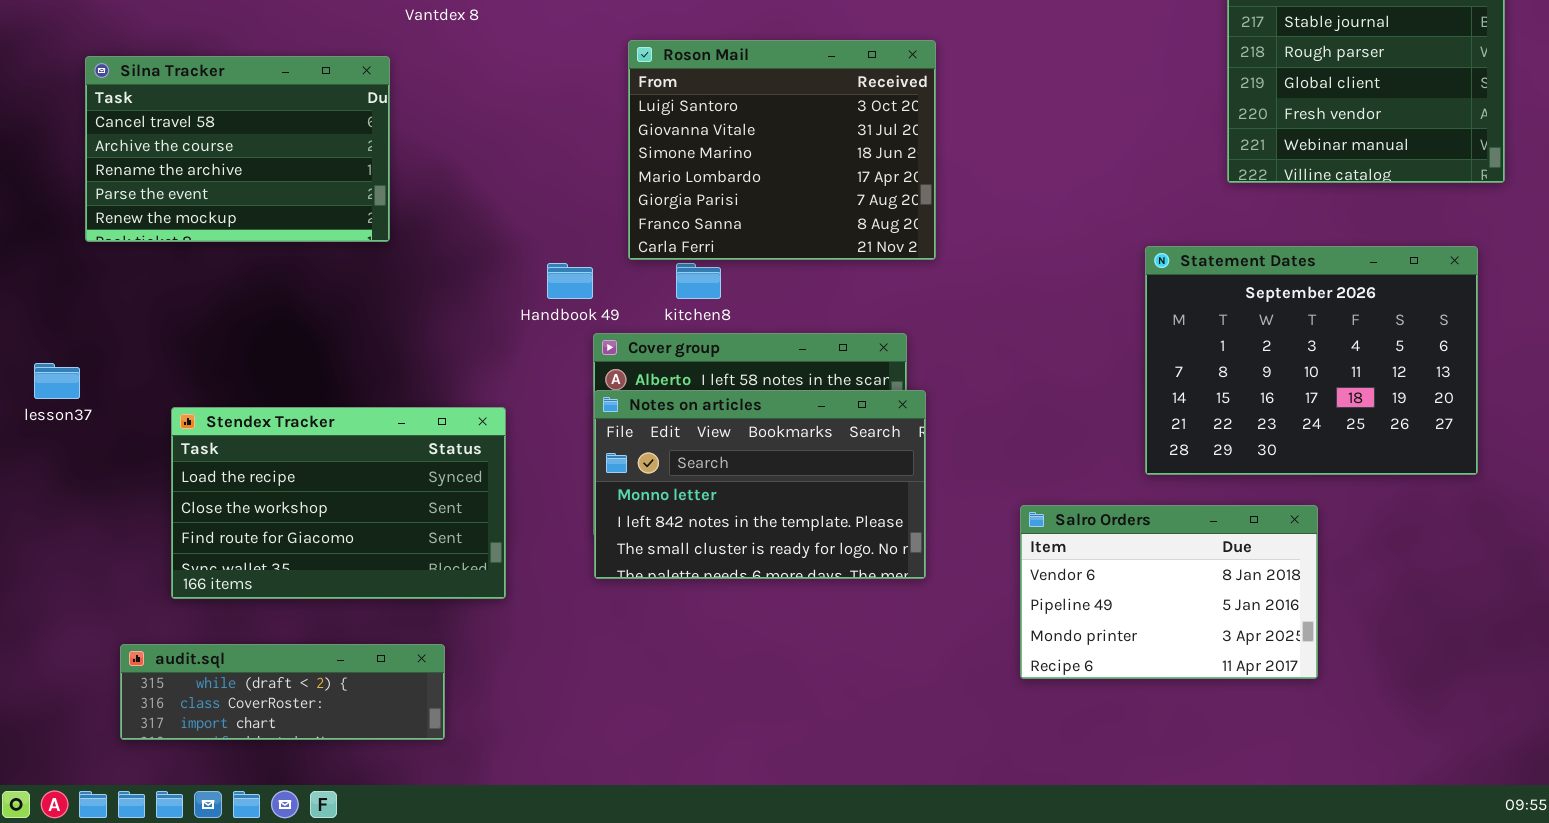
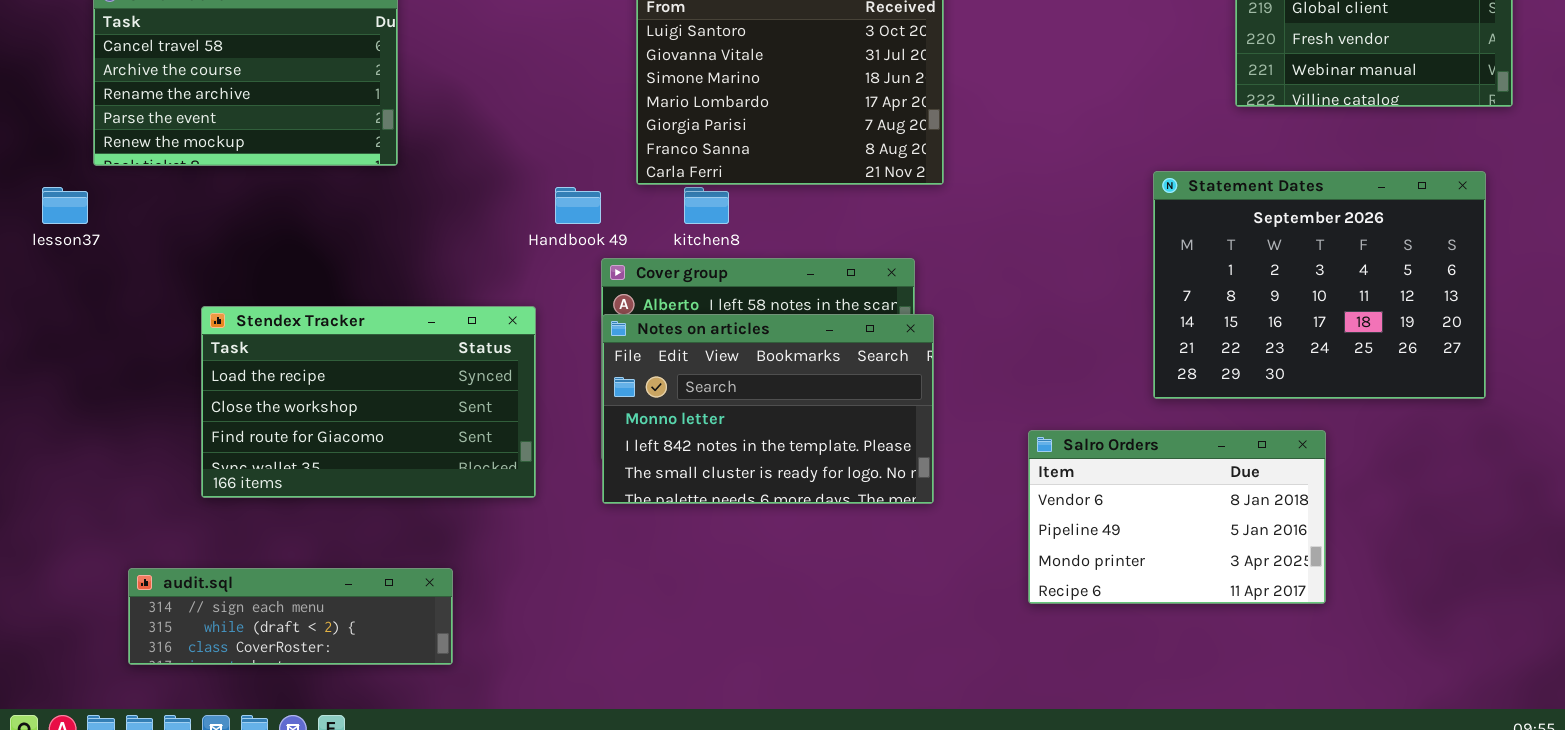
lesson37: [34,363,80,399] -> [42,187,88,224], moved
Stendex Tracker: [171,407,506,599] -> [201,306,536,498], moved
audit.sql: [120,644,445,740] -> [128,568,453,665], scrolled up 1 row

